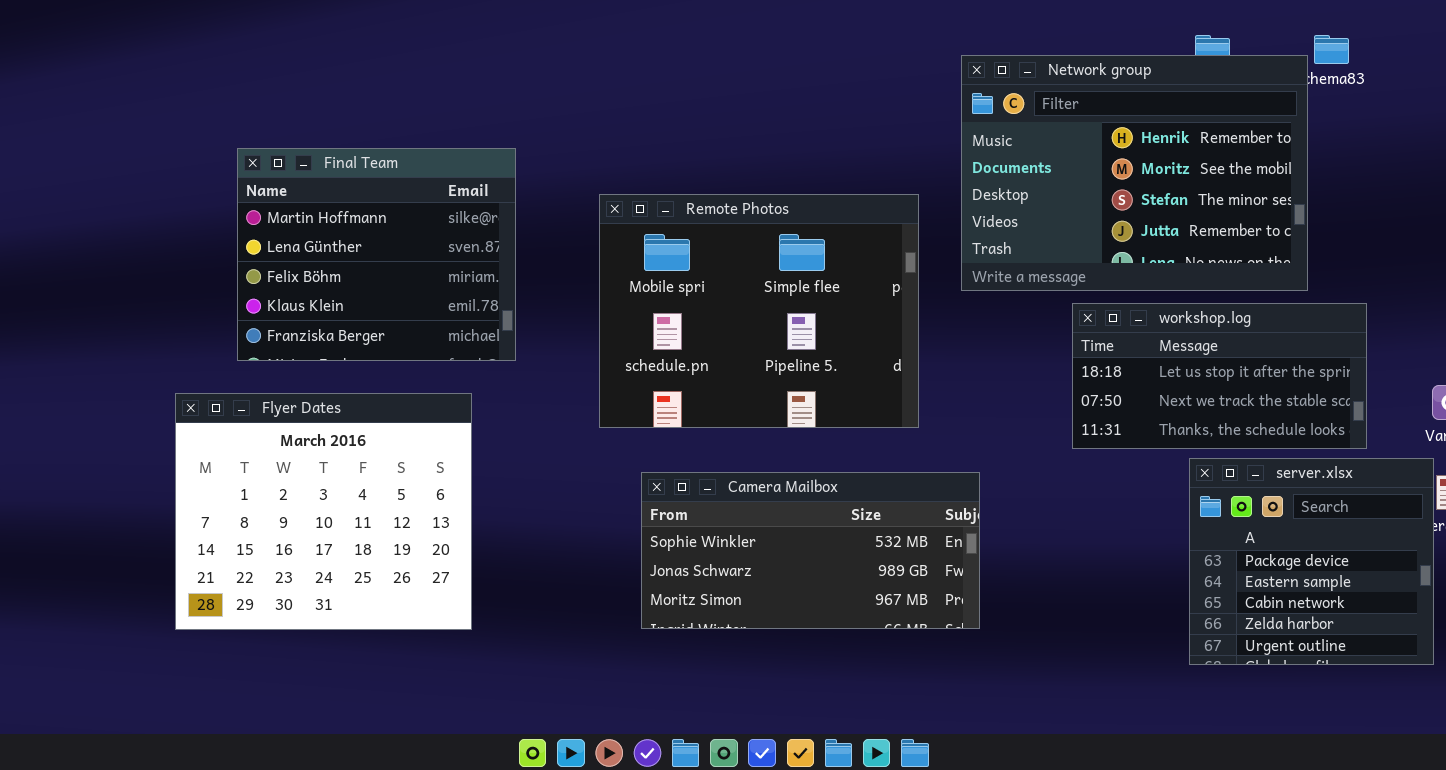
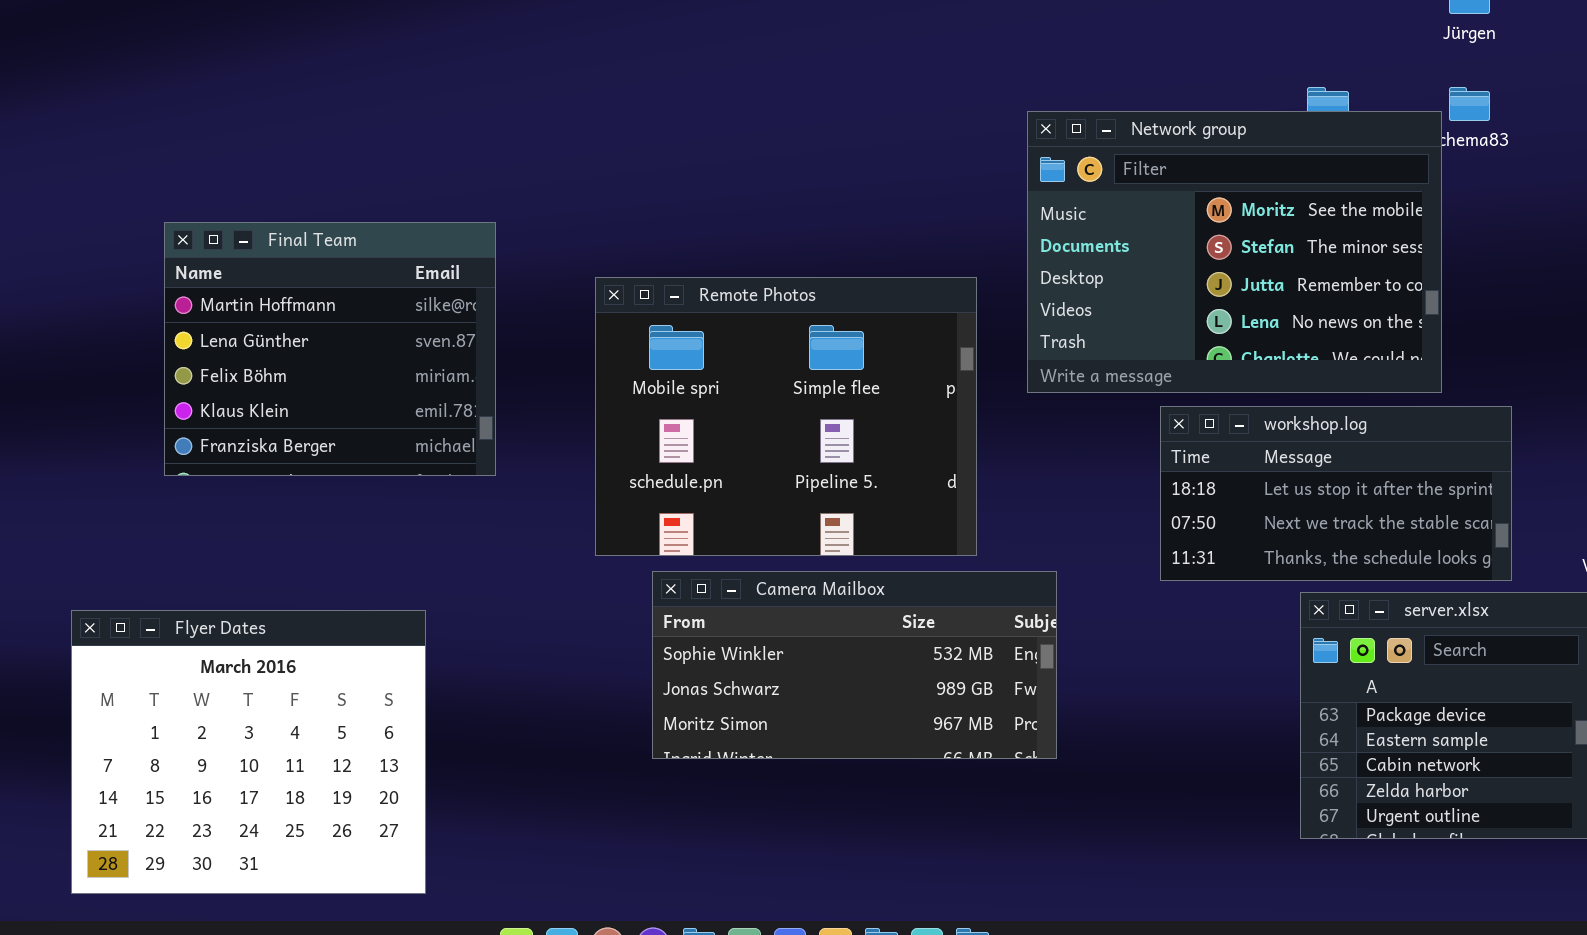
Network group: [961,55,1308,291] -> [1027,111,1442,393], scrolled down 1 row
Flyer Dates: [175,393,472,630] -> [71,610,426,894], moved
Camera Mailbox: [641,472,980,629] -> [652,571,1057,759], moved

